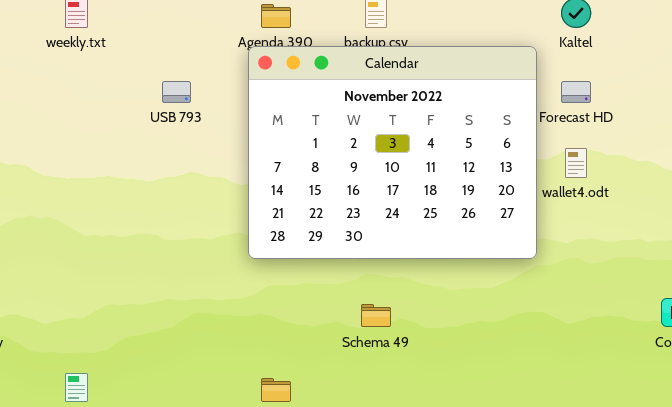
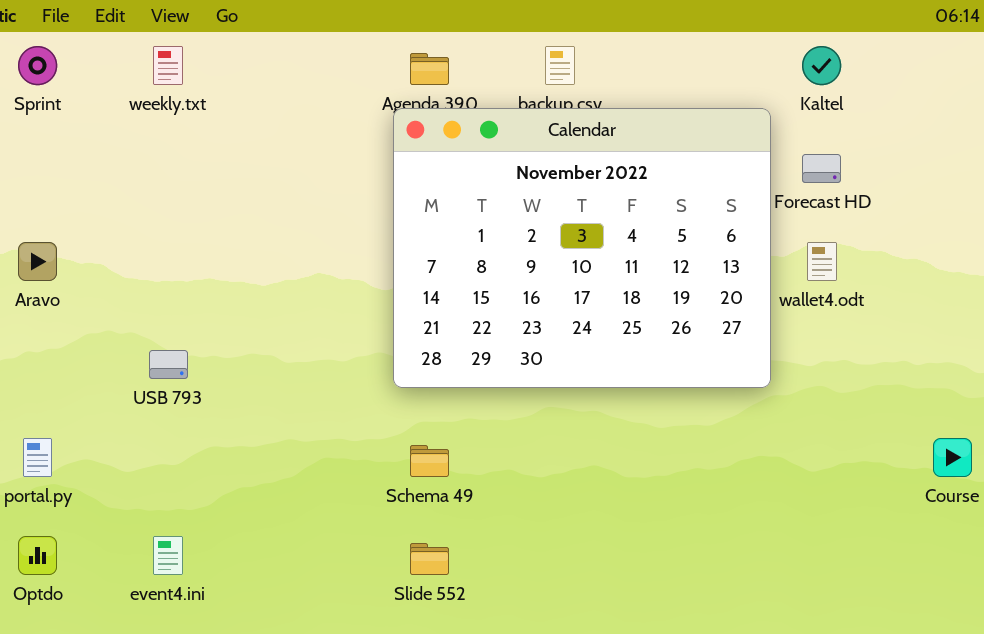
USB 793: [162,81,191,103] -> [149,350,188,379], moved
Schema 49: [361,304,391,327] -> [410,445,449,477], moved

